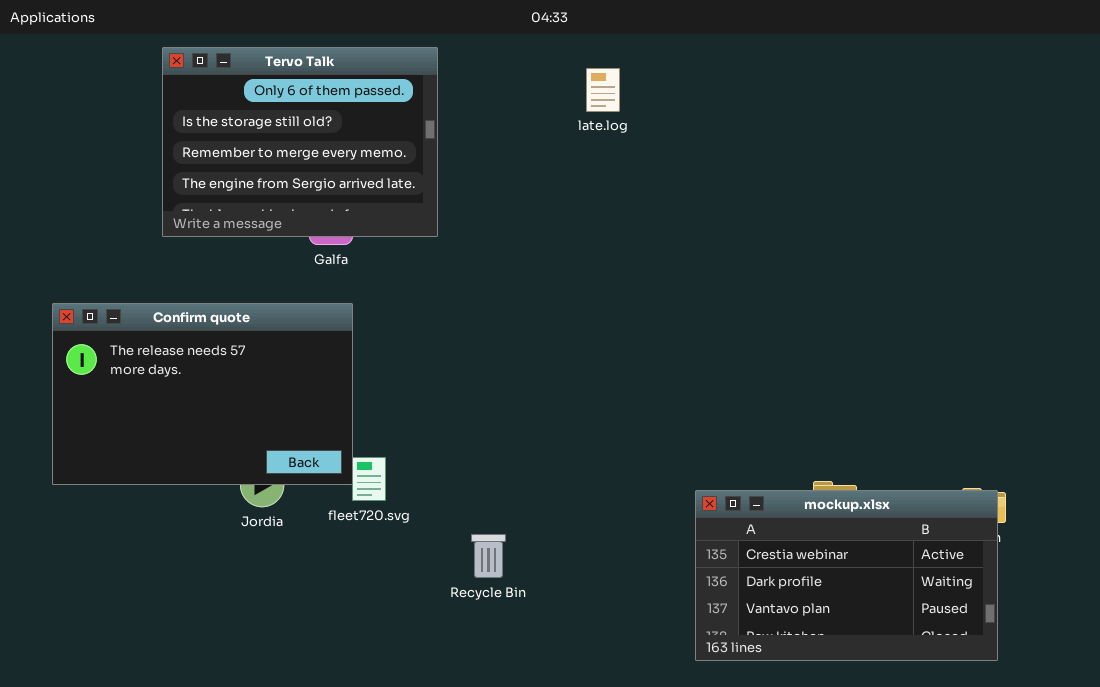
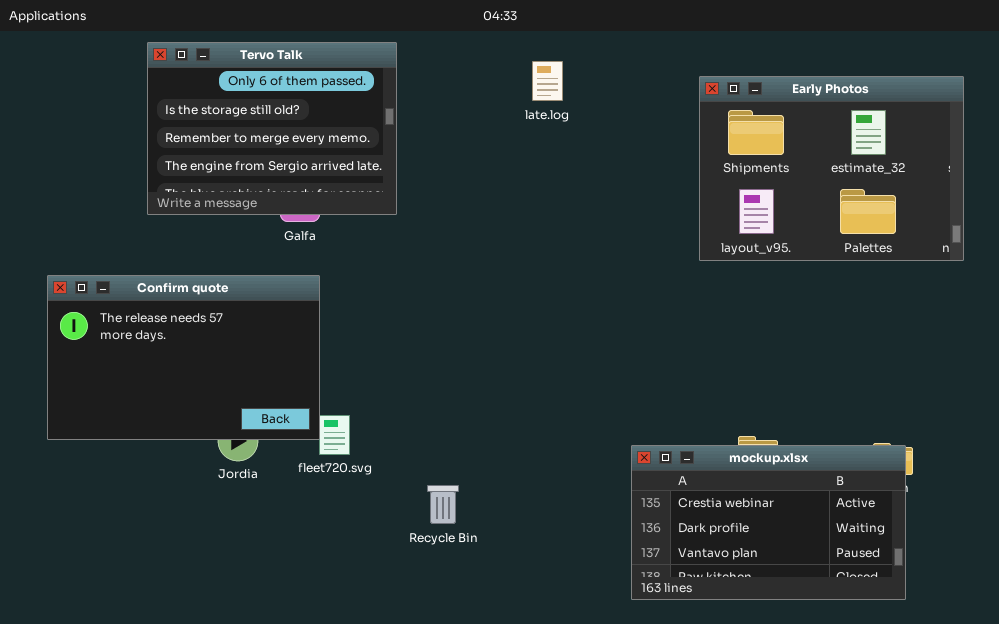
Early Photos: none -> [699,76,964,261], opened

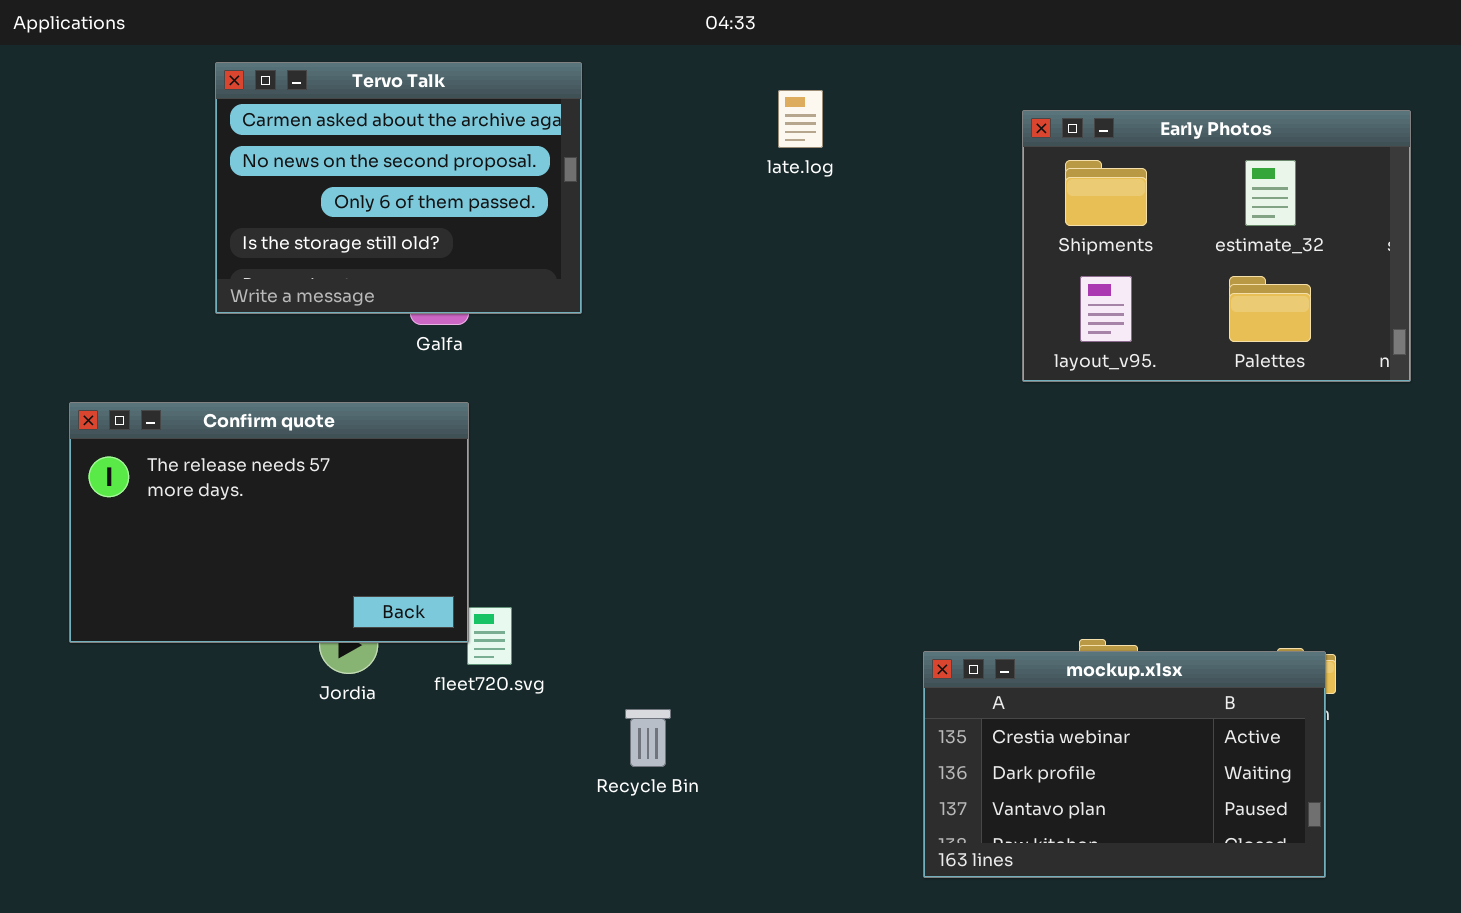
Tervo Talk: [147,42,397,215] -> [215,62,582,314], scrolled up 2 rows

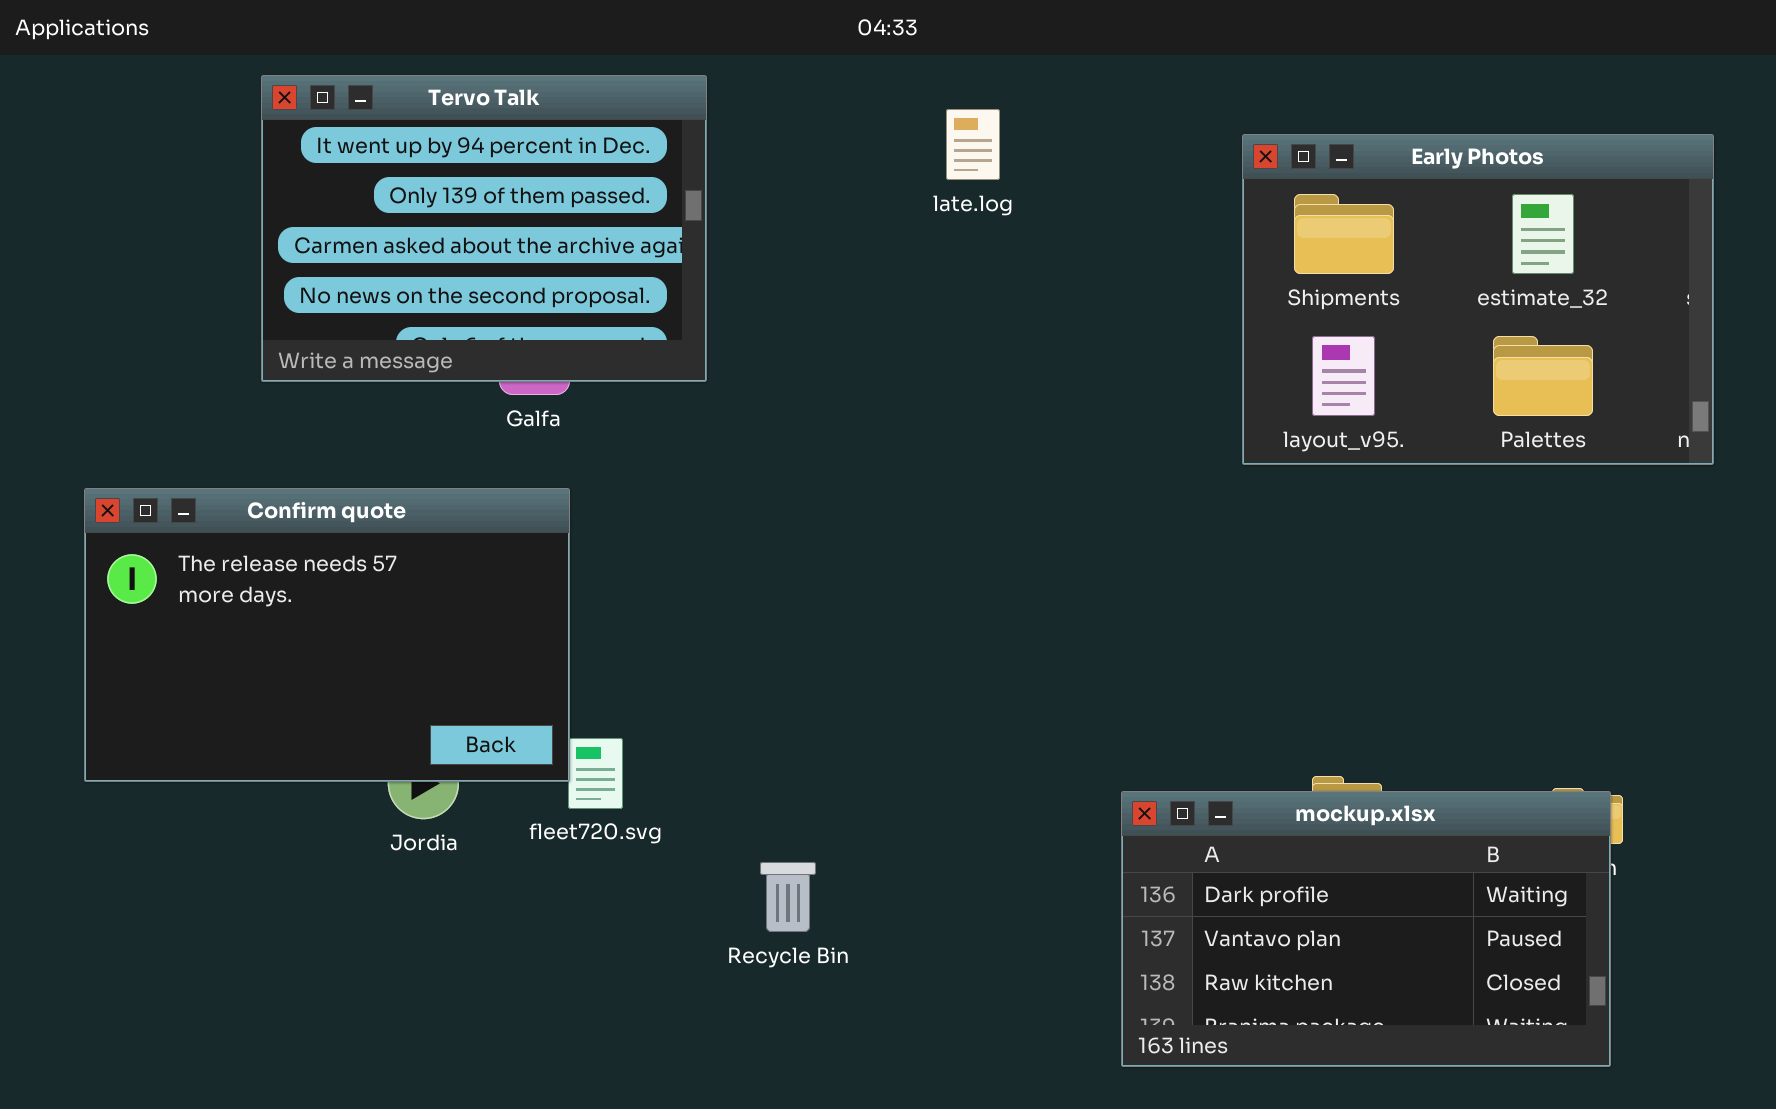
Tervo Talk: [215,62,582,314] -> [261,75,707,382], scrolled up 2 rows
mockup.xlsx: [923,651,1326,878] -> [1121,791,1611,1067], scrolled down 1 row

